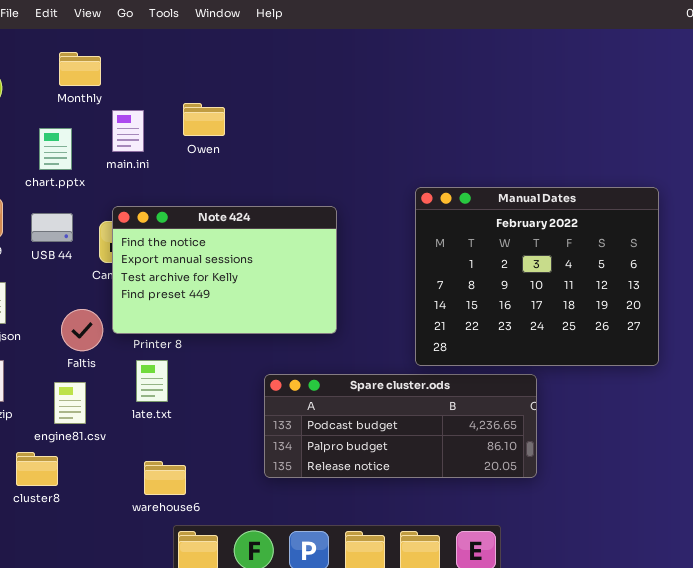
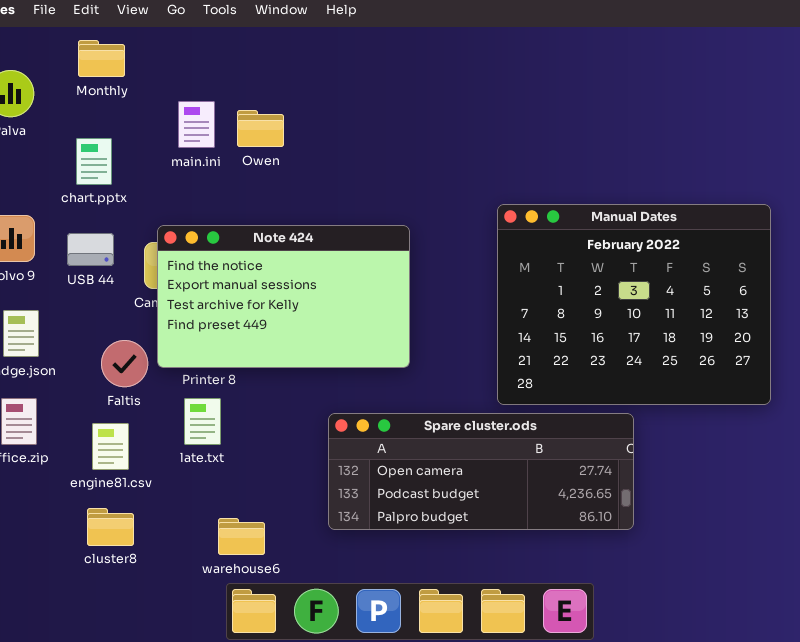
Monthly: [59,52,101,86] -> [78,40,125,77], moved
main.ini: [112,110,144,152] -> [178,101,215,148], moved
Spare cluster.ods: [264,374,537,478] -> [328,413,634,530], scrolled up 1 row
cluster8: [16,452,58,486] -> [87,508,134,546], moved
warehouse6: [144,461,186,495] -> [218,518,265,555], moved

